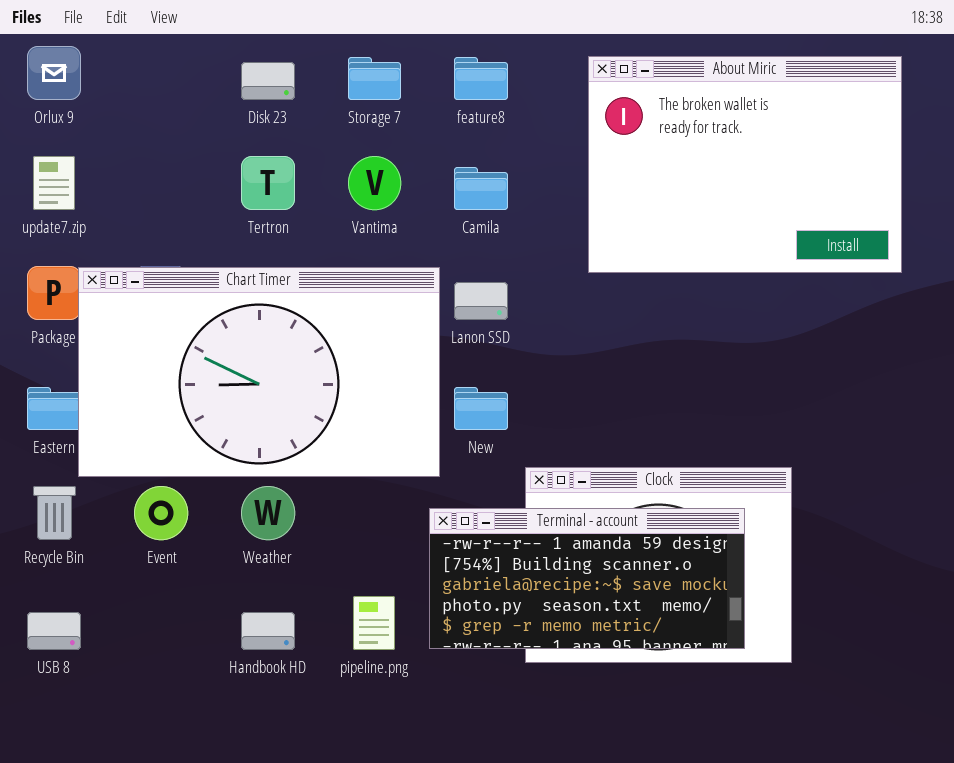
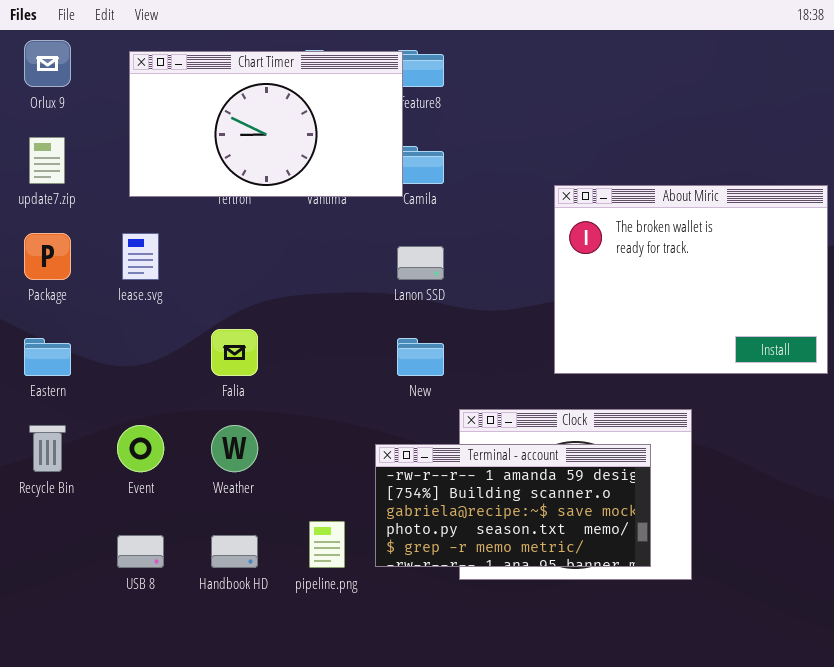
About Miric: [588,56,902,273] -> [554,185,828,374], moved
Chart Timer: [78,267,440,477] -> [129,51,403,197], moved, resized
USB 8: [27,612,81,650] -> [117,535,164,568], moved

